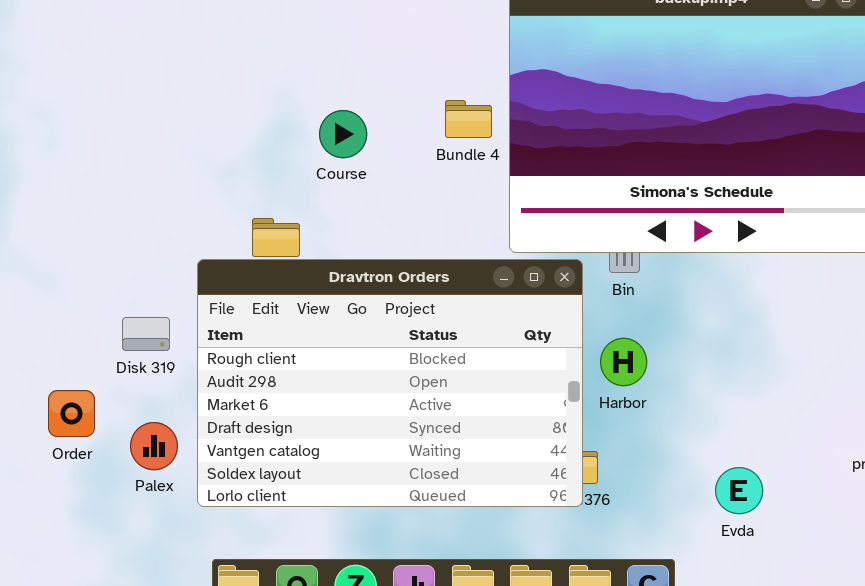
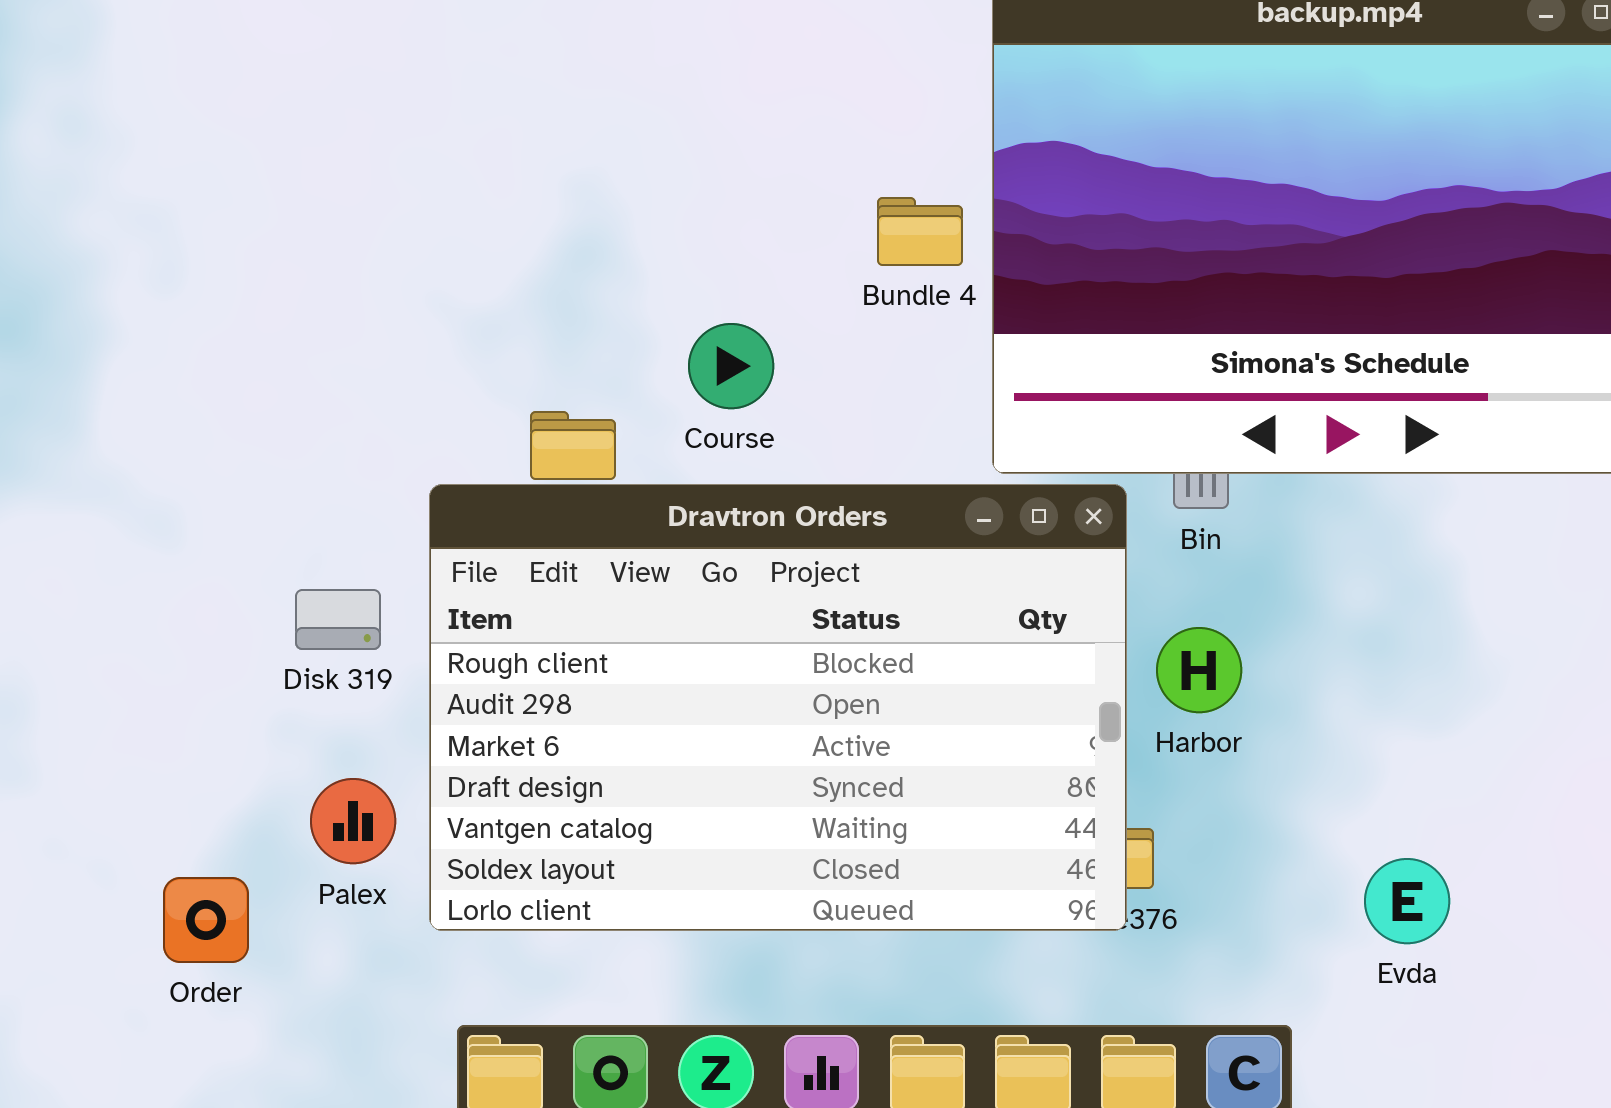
Course: [319,110,367,158] -> [688,323,774,409], moved
Order: [48,390,95,437] -> [163,877,249,963], moved

